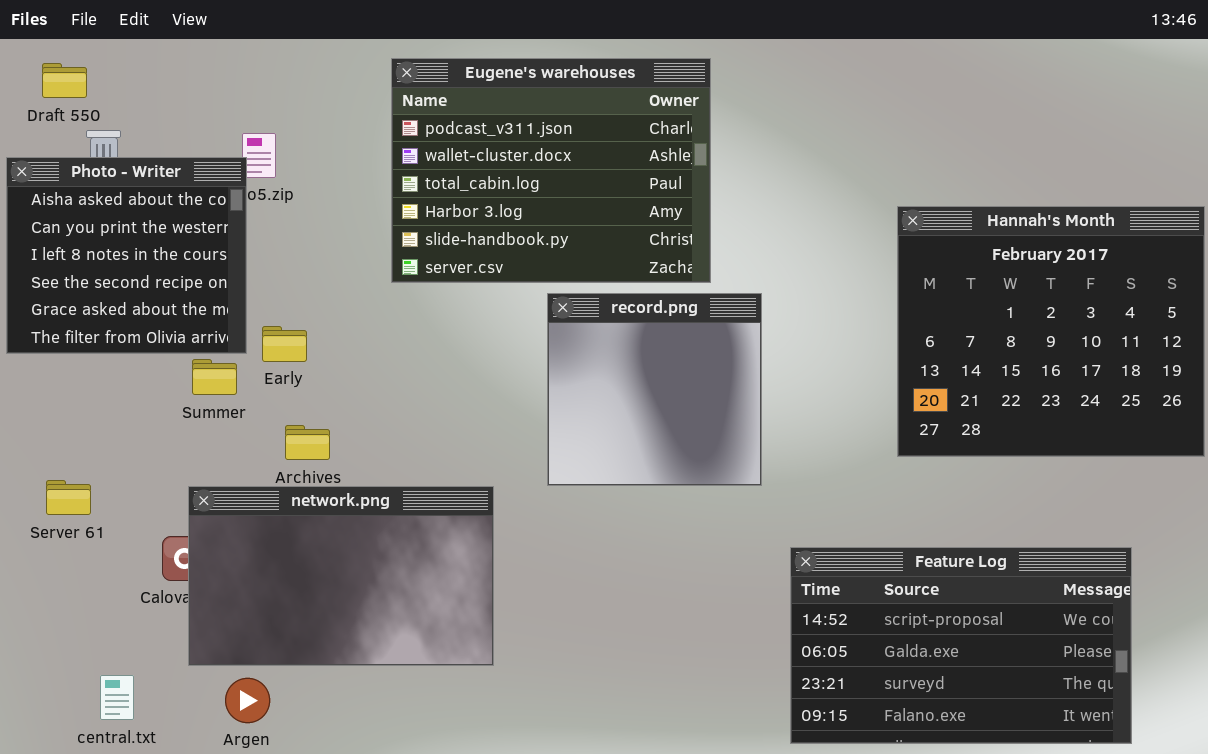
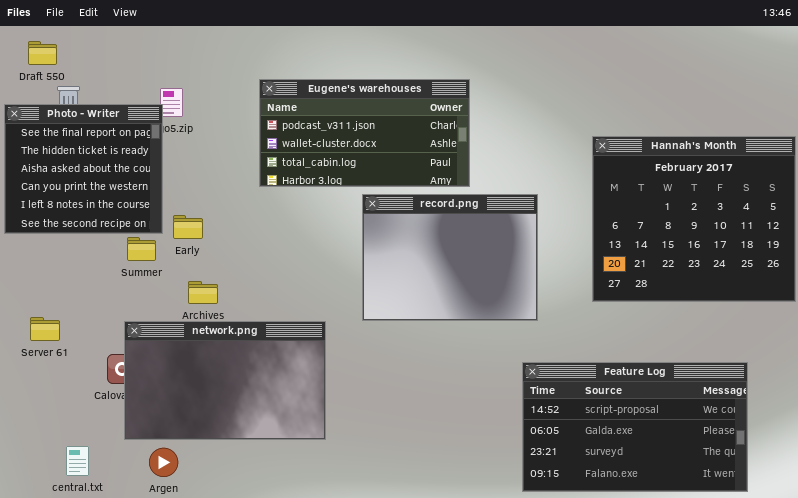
Eugene's warehouses: [391,58,711,283] -> [259,79,470,187], resized
Photo - Writer: [6,157,247,354] -> [4,104,163,234], scrolled up 2 rows
record.png: [547,293,762,486] -> [362,194,538,321], resized

